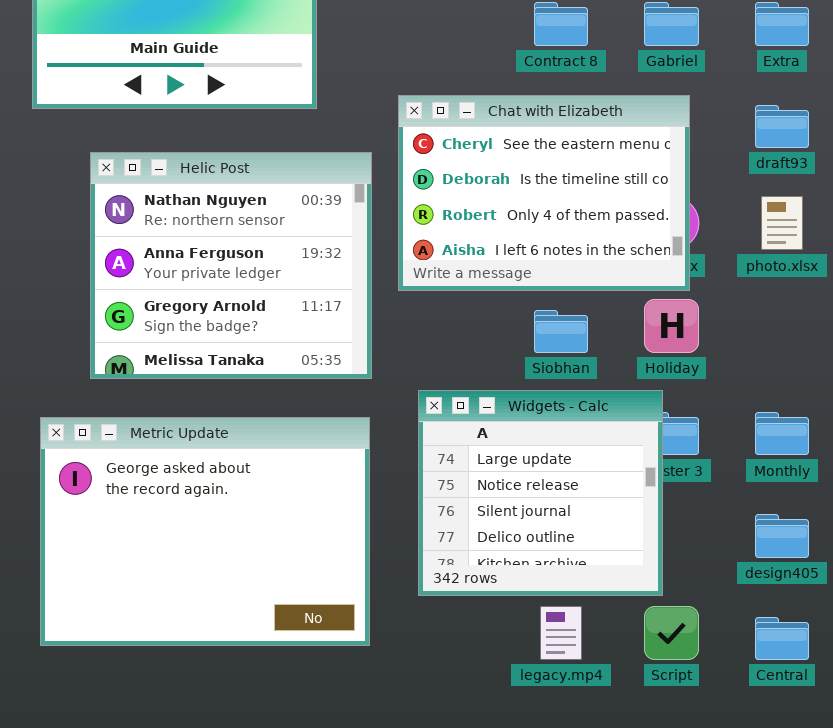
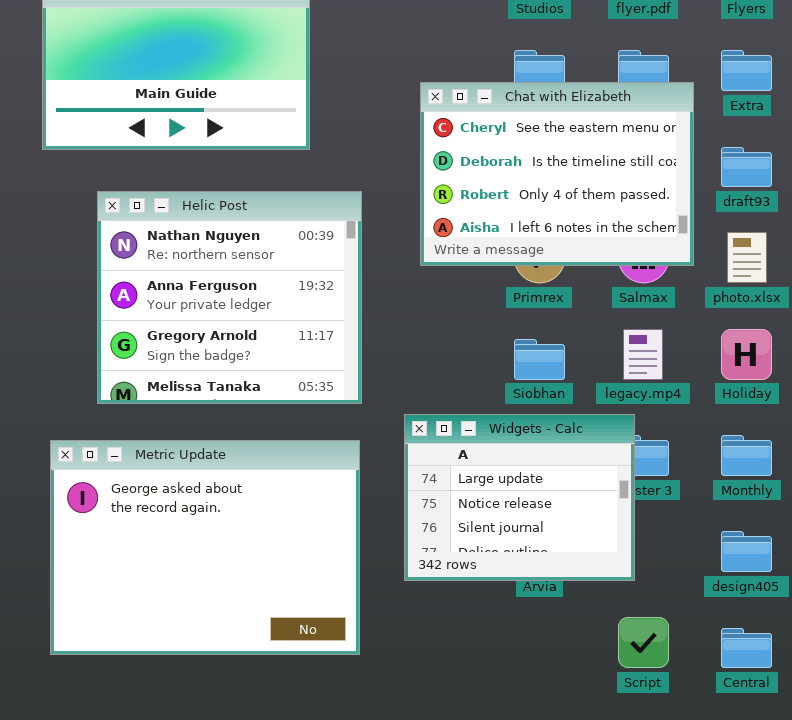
Chat with Elizabeth: [398,95,690,291] -> [420,82,694,266], moved
Holiday: [644,299,699,353] -> [721,329,772,380], moved
Widgets - Calc: [418,390,663,596] -> [404,414,635,581], resized
legacy.mp4: [540,606,582,660] -> [623,329,663,380], moved

